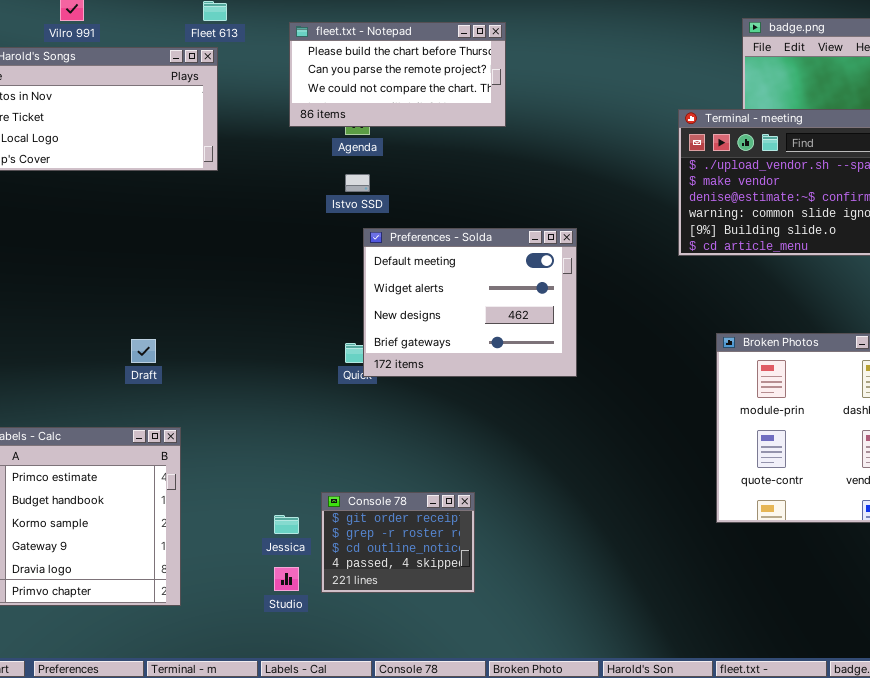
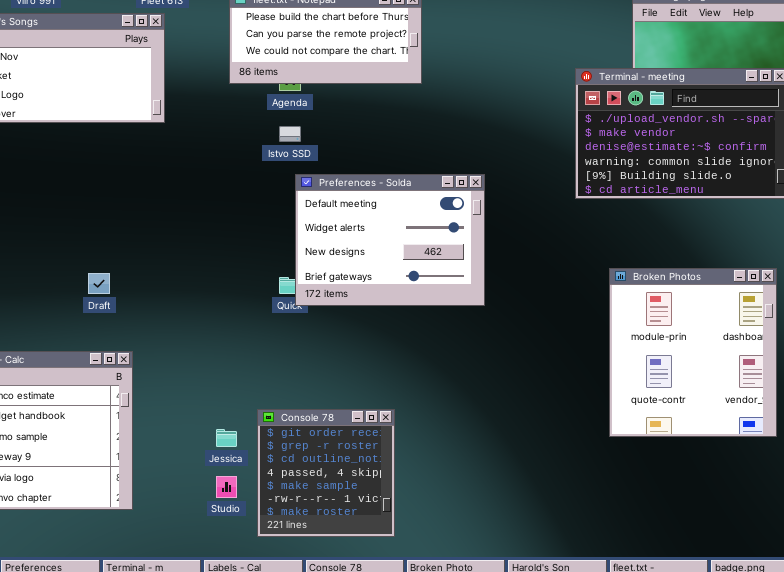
Console 78: [321,492,475,593] -> [257,409,395,537], resized

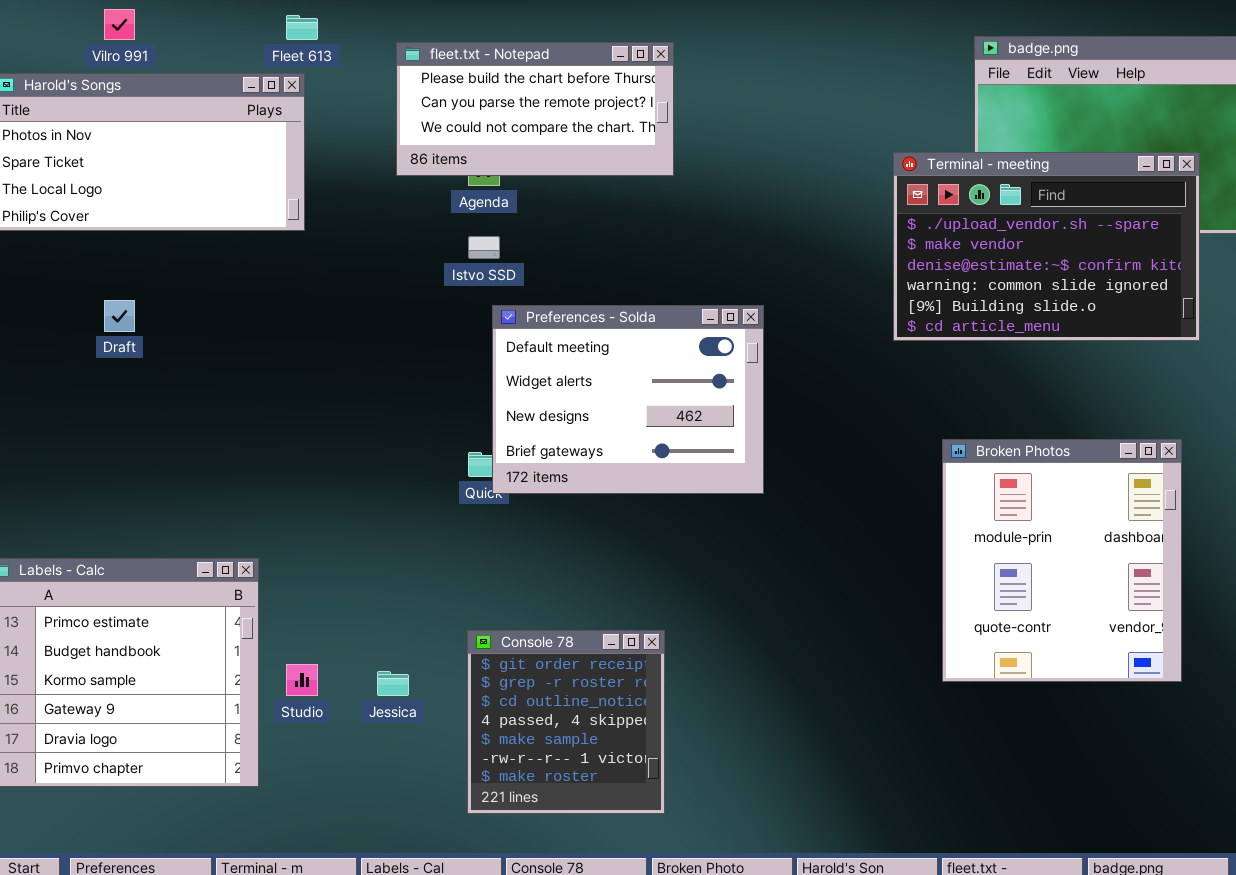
Draft: [88,273,110,294] -> [104,300,135,332], moved
Console 78: [257,409,395,537] -> [467,630,665,814], moved
Studio: [216,476,237,498] -> [286,664,318,696], moved

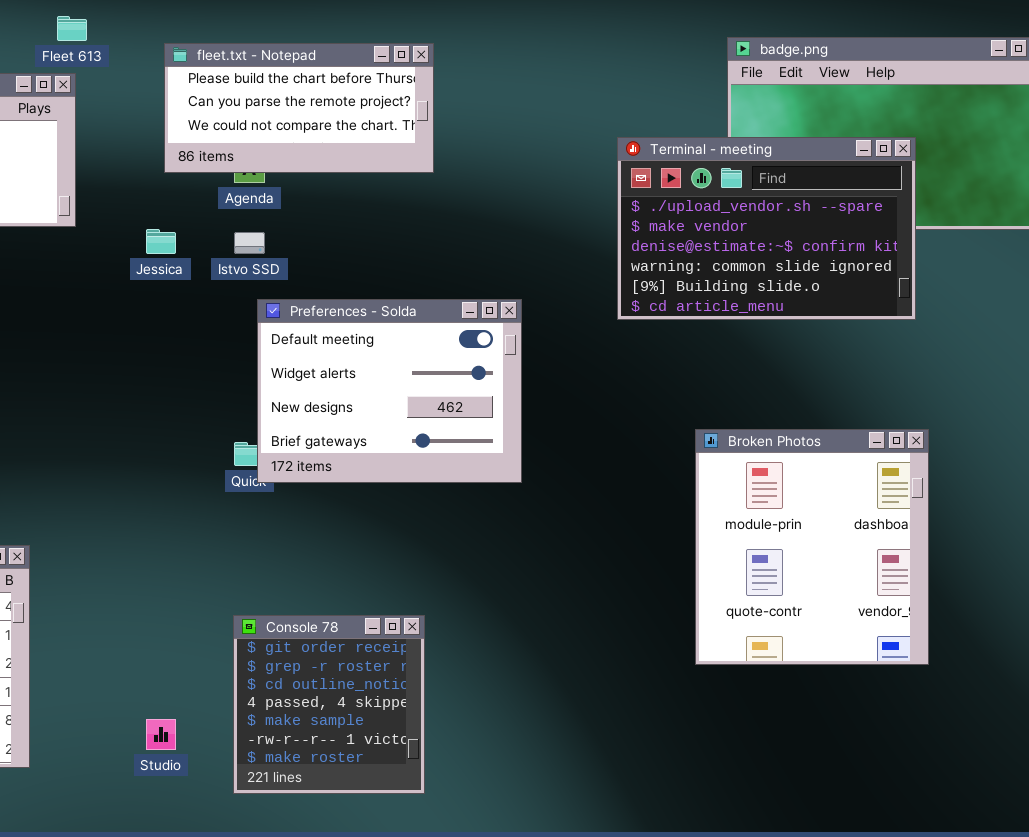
Terminal - meeting: [893,152,1200,341] -> [617,137,916,320], moved
Studio: [286,664,318,696] -> [146,719,176,750], moved
Jessica: [377,671,409,696] -> [146,229,176,254], moved

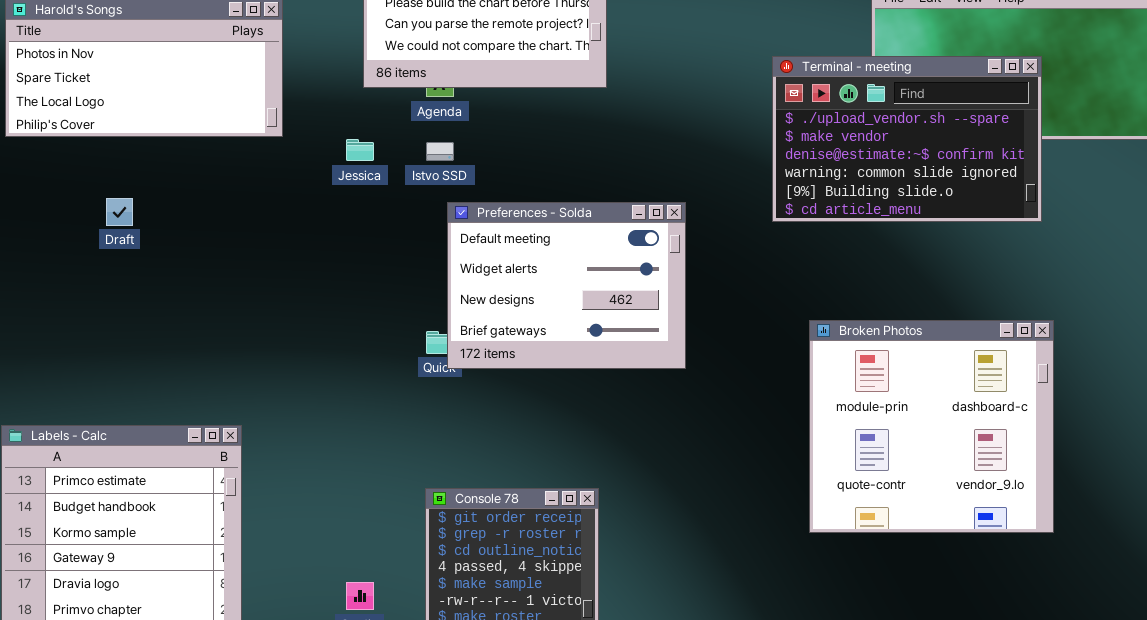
Broken Photos: [695,429,929,665] -> [809,320,1054,533], resized

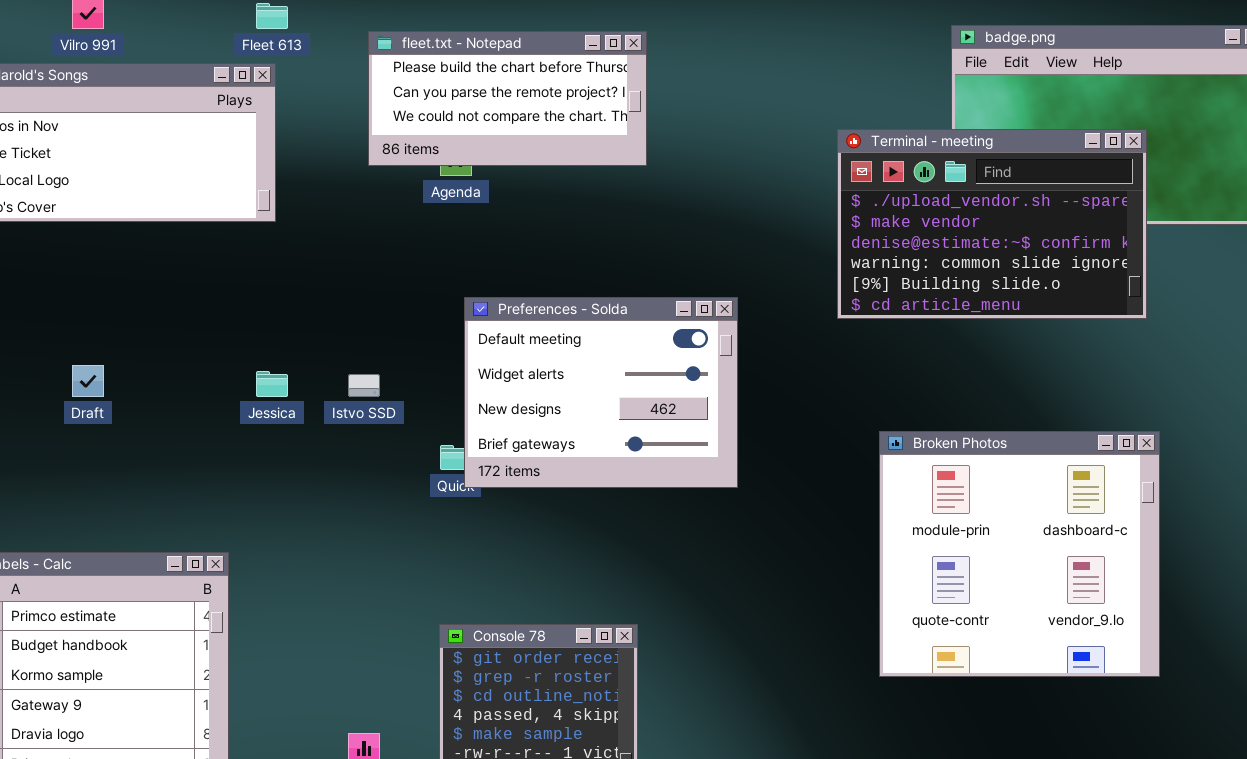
Jessica: [346,139,374,161] -> [256,371,288,397], moved
Istvo SSD: [426,142,454,161] -> [348,374,380,397], moved
Draft: [106,198,133,226] -> [72,365,104,397], moved

